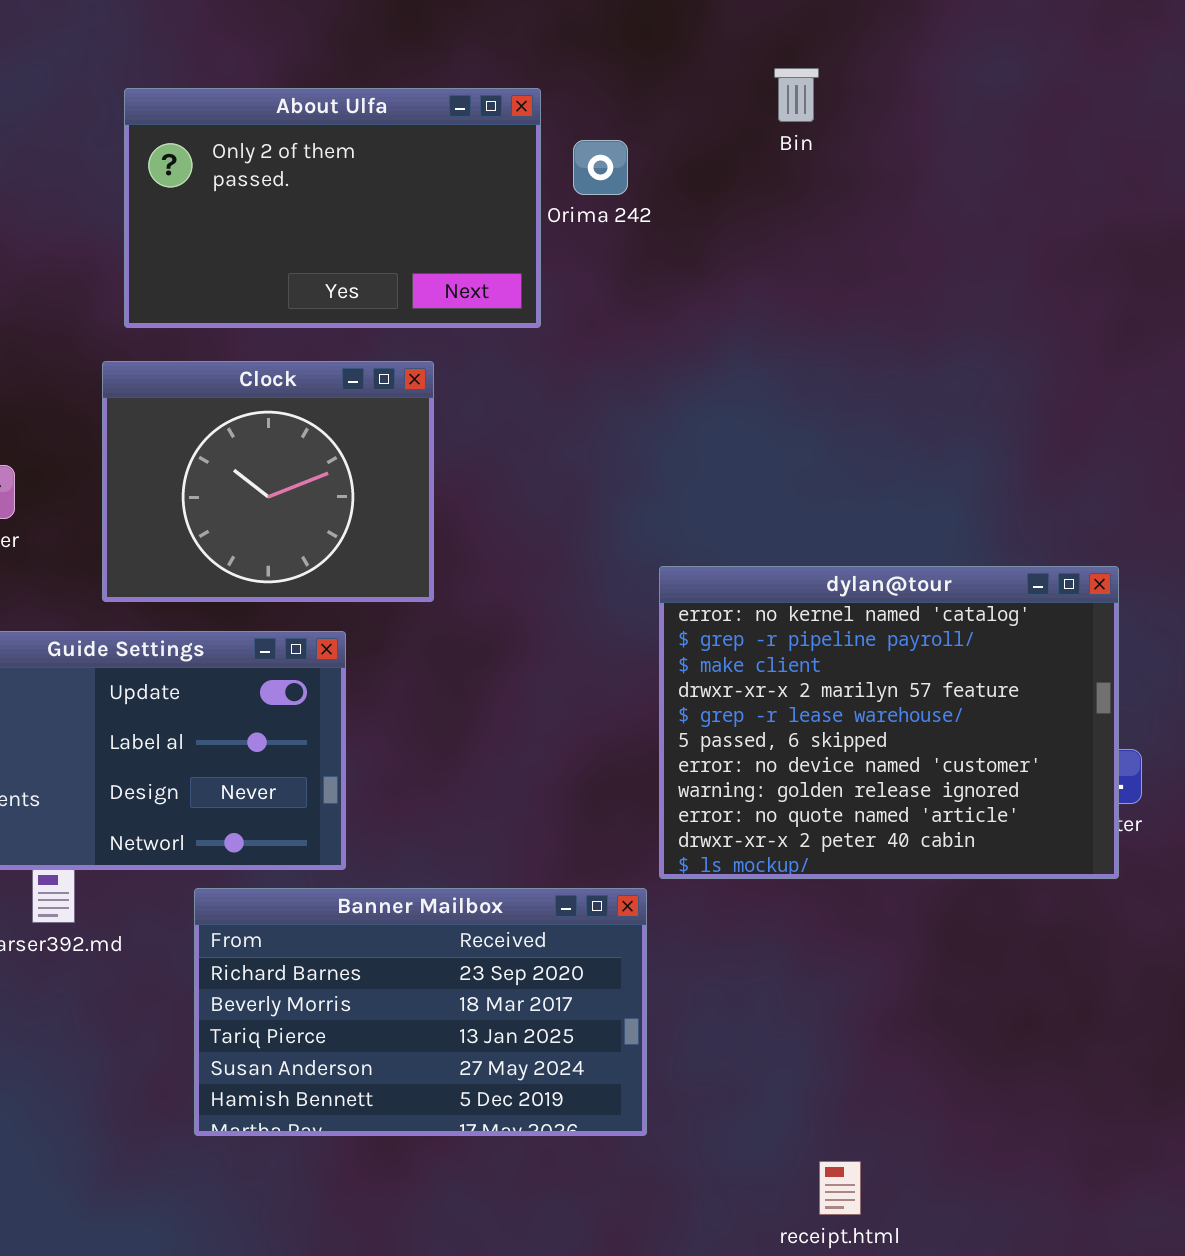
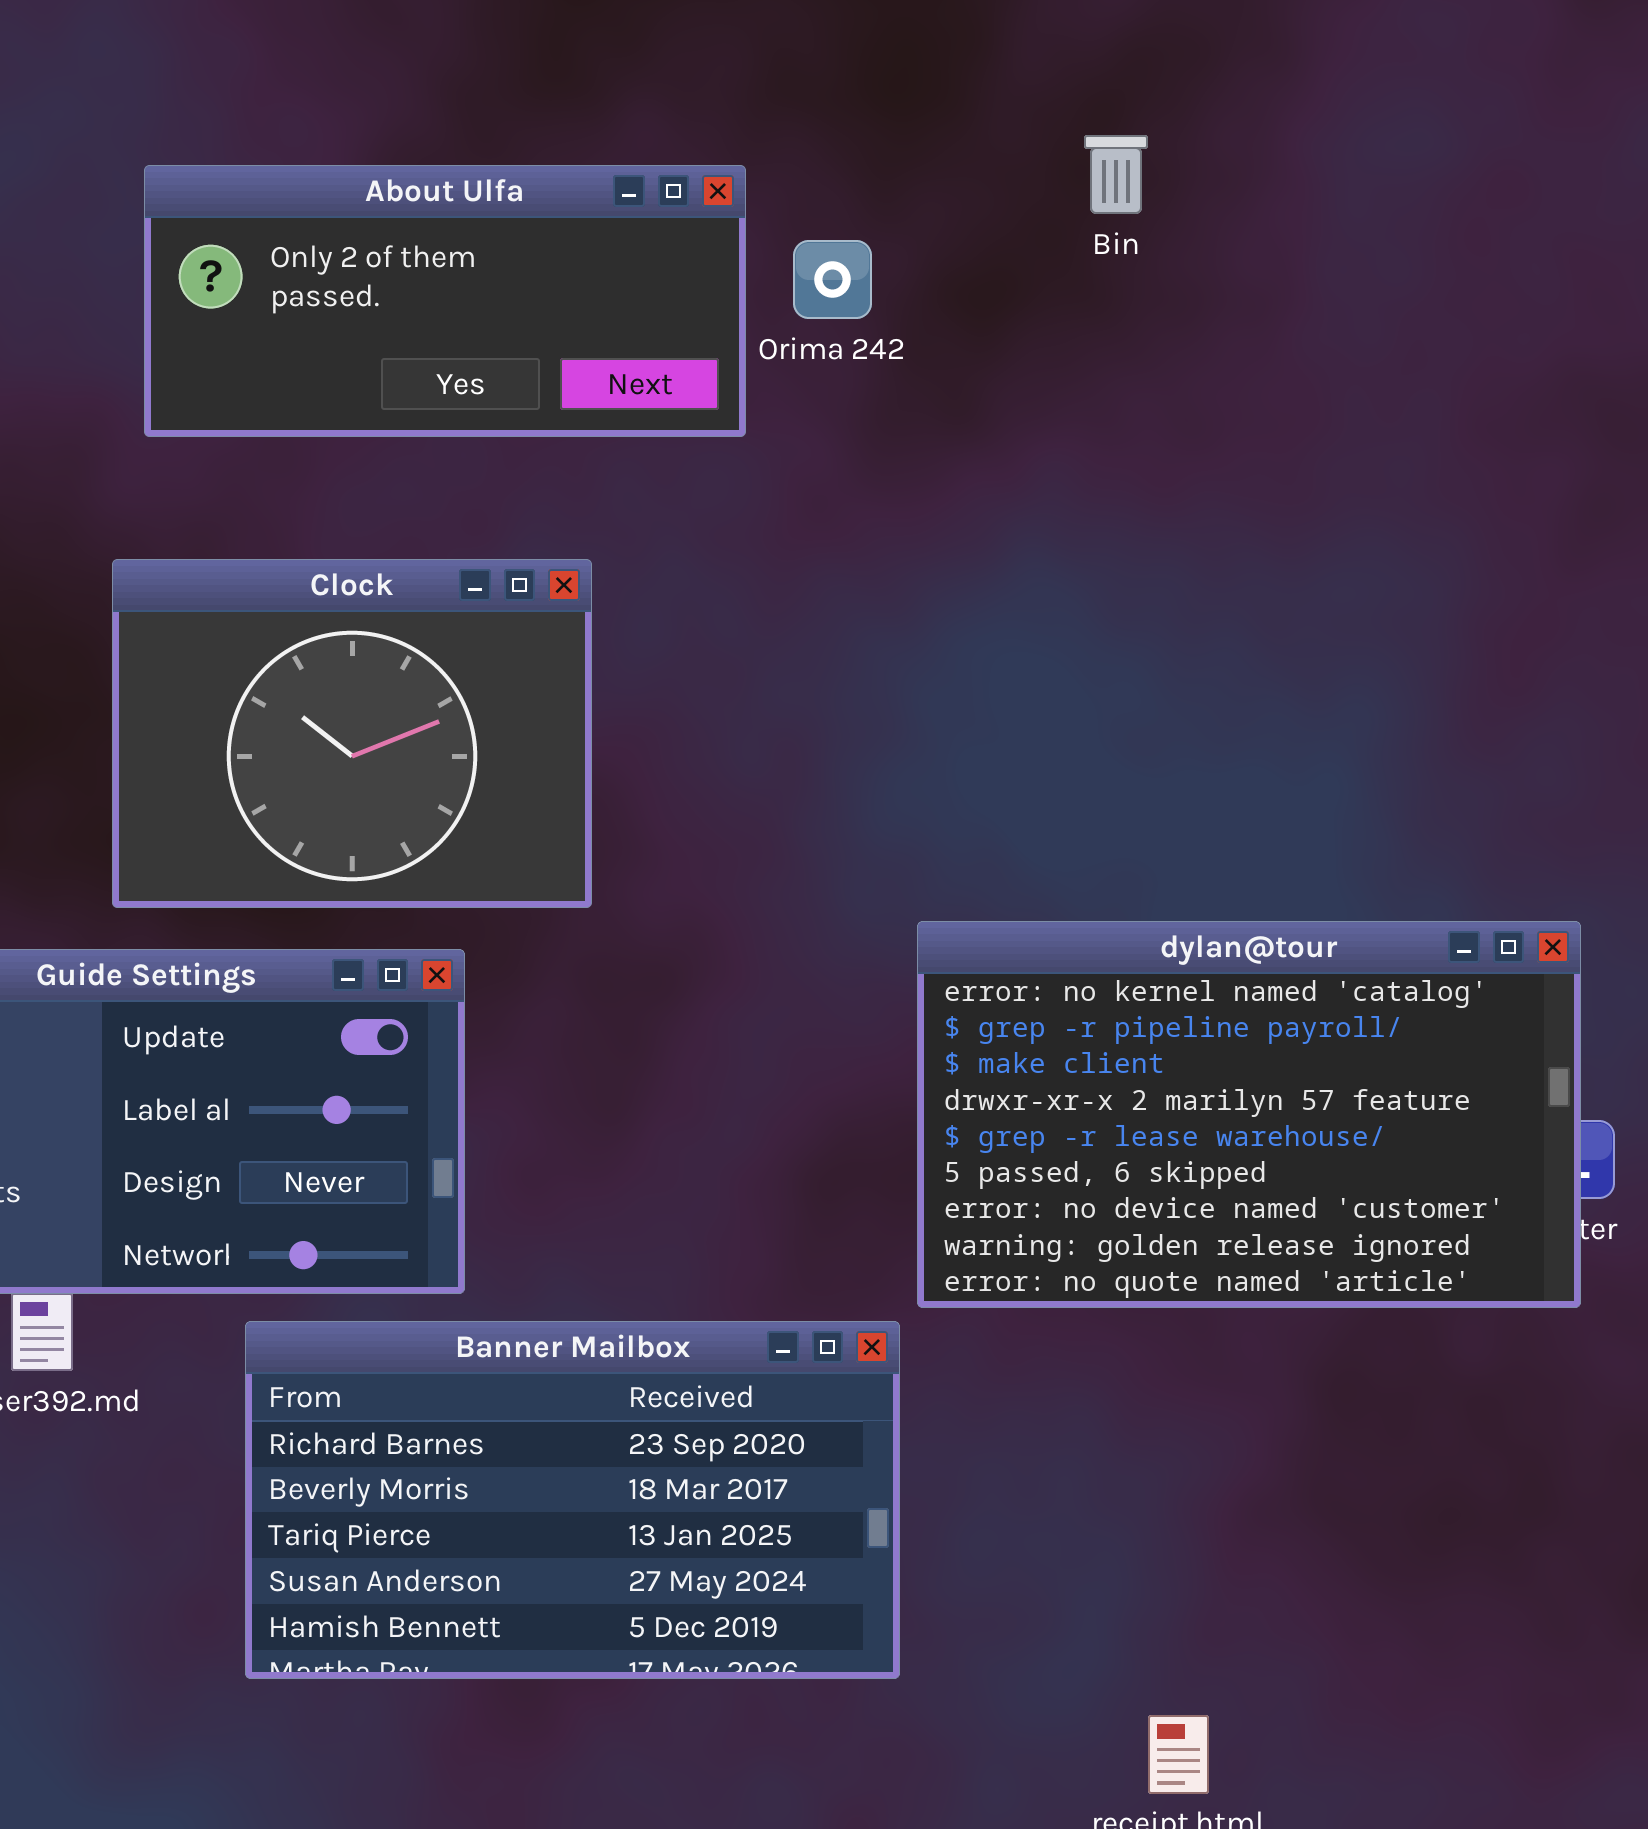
About Ulfa: [124,88,541,328] -> [144,165,746,437], resized
dylan@tour: [659,566,1119,879] -> [917,921,1581,1308], resized

